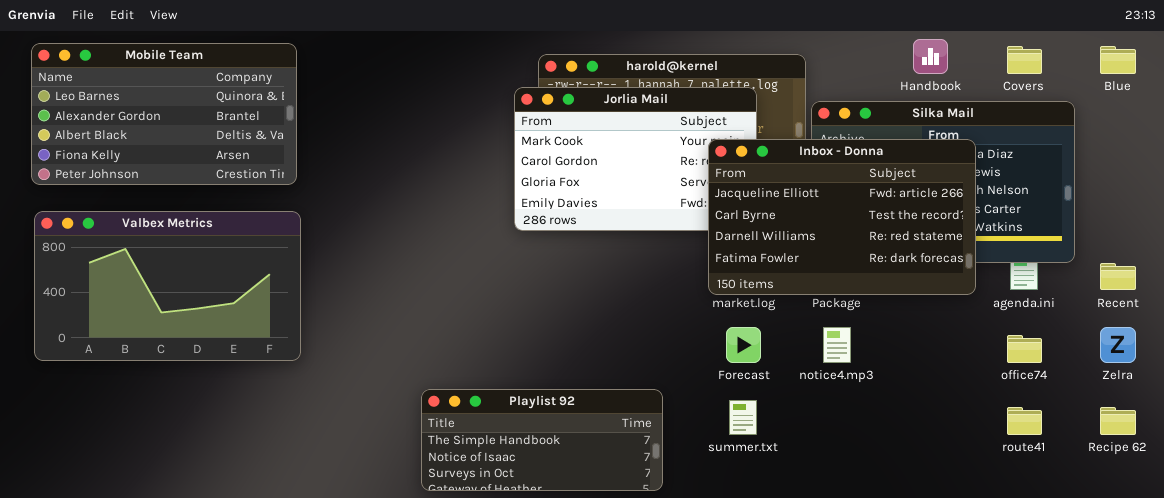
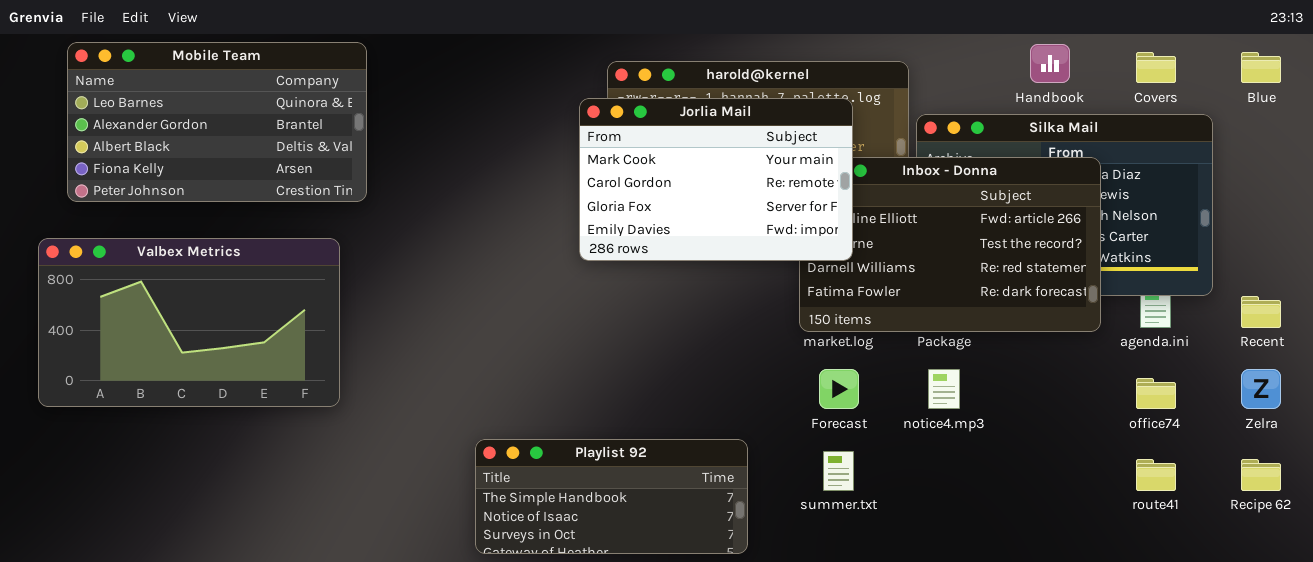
Mobile Team: [31,43,297,185] -> [67,42,367,202], moved
Jorlia Mail: [514,87,757,231] -> [579,98,853,261], raised

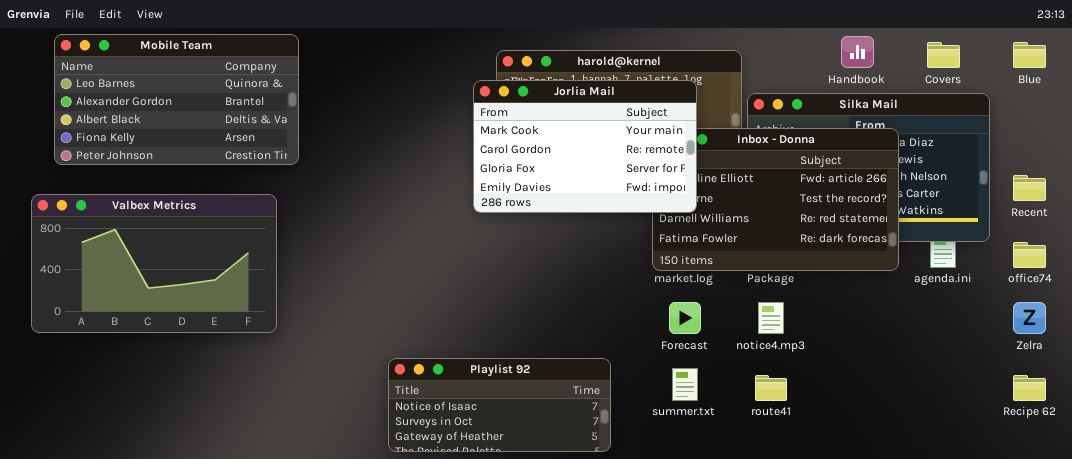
Recent: [1241,296,1281,328] -> [1013,175,1046,201], moved
office74: [1136,378,1176,409] -> [1013,242,1046,268], moved
Playlist 92: [475,439,748,554] -> [388,358,611,452], scrolled down 1 row
route41: [1136,459,1176,491] -> [755,375,787,401], moved

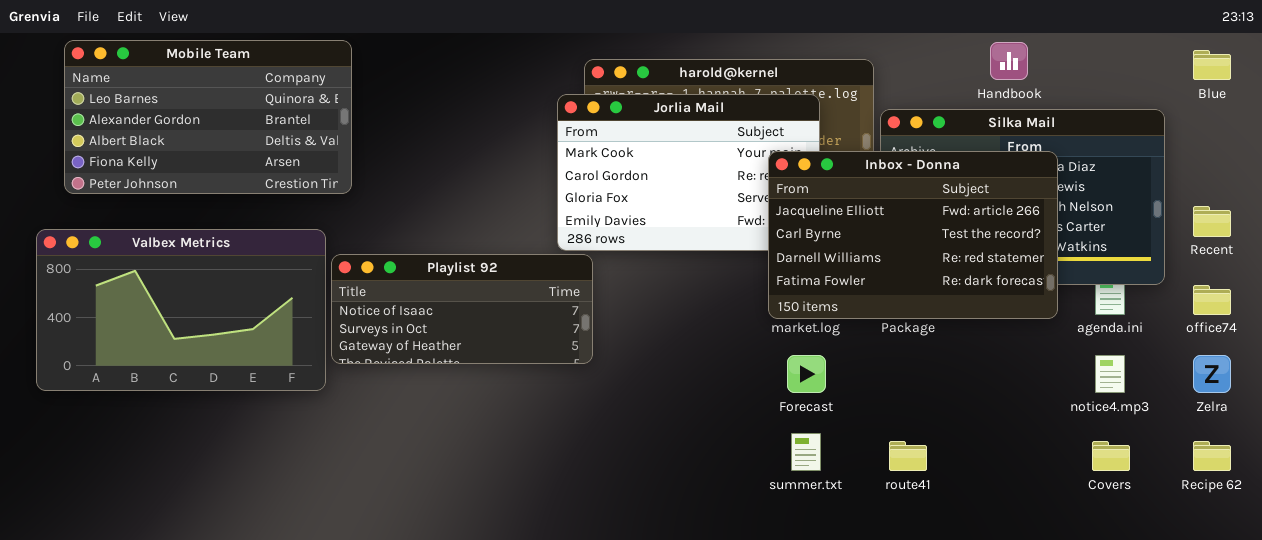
Covers: [927,42,960,68] -> [1092,441,1130,471], moved
Inbox - Donna: [652,128,899,271] -> [768,151,1058,319], raised
notice4.mp3: [758,302,784,334] -> [1095,355,1125,393], moved
Playlist 92: [388,358,611,452] -> [331,254,593,364], moved

